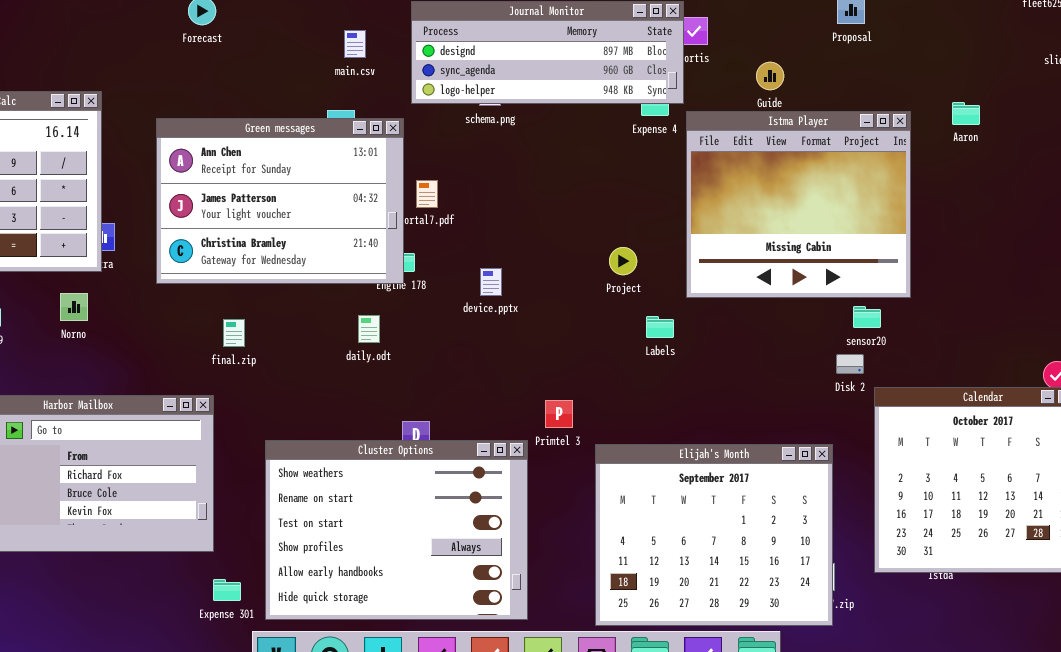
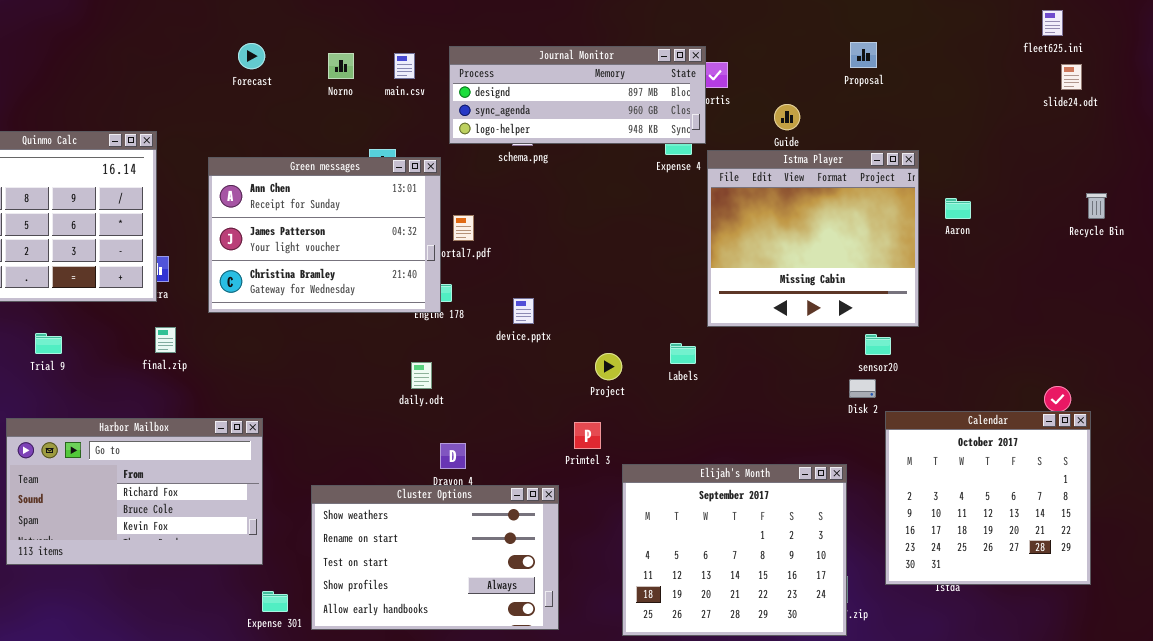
main.csv: [344,30,366,58] -> [394,53,415,79], moved
Aaron: [952,102,980,125] -> [945,198,971,219], moved
Project: [609,247,637,275] -> [595,353,622,380], moved
Norno: [60,293,88,321] -> [328,53,354,79], moved
daily.odt: [358,315,380,343] -> [411,362,432,389], moved
final.zip: [223,319,245,347] -> [155,327,176,353], moved
Cluster Options: [265,440,528,620] -> [311,485,559,630], resized

